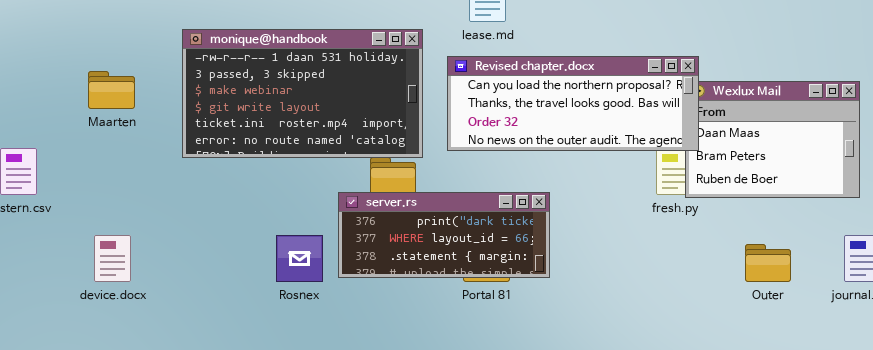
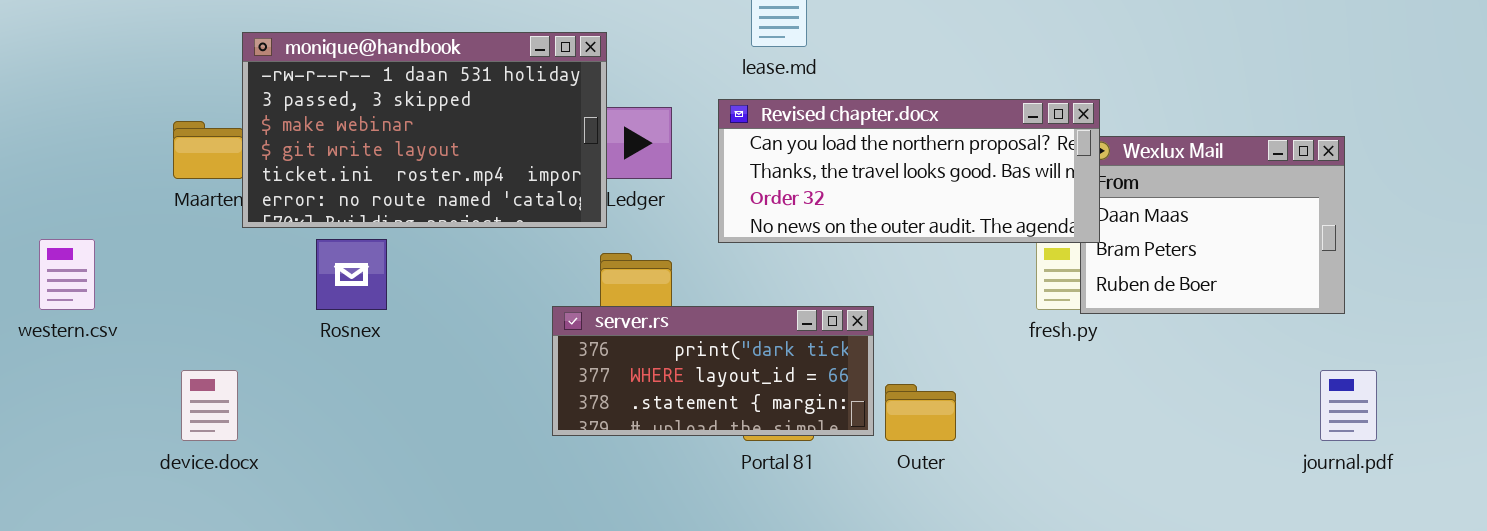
monique@handbook: [182,29,423,158] -> [242,32,607,228], moved
Rosnex: [276,235,323,282] -> [316,239,387,310], moved
Outer: [745,244,791,282] -> [885,384,956,441], moved

